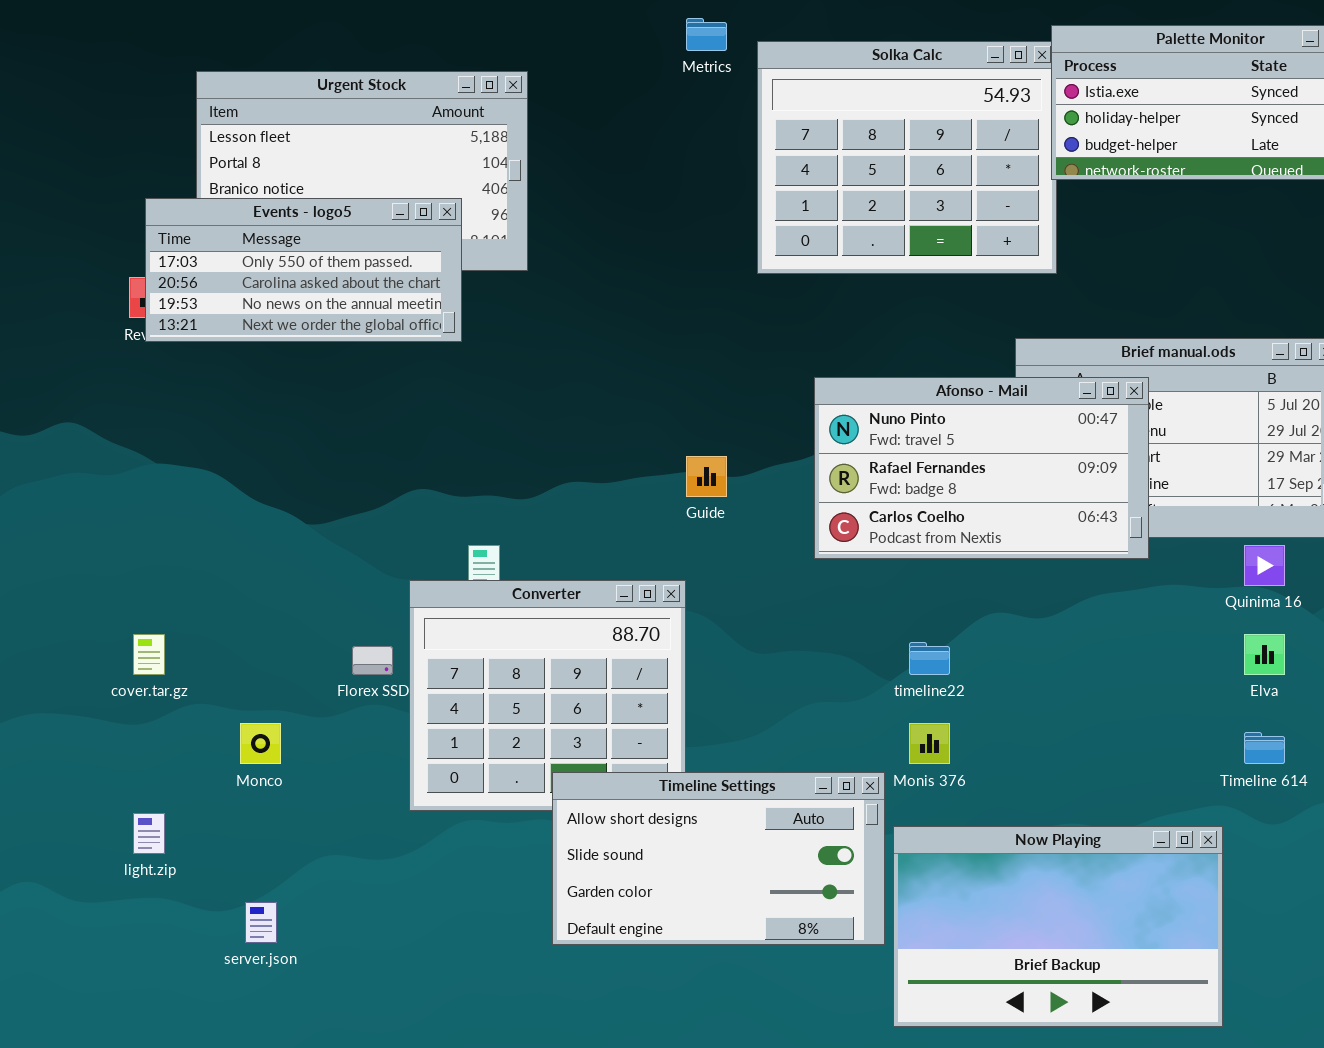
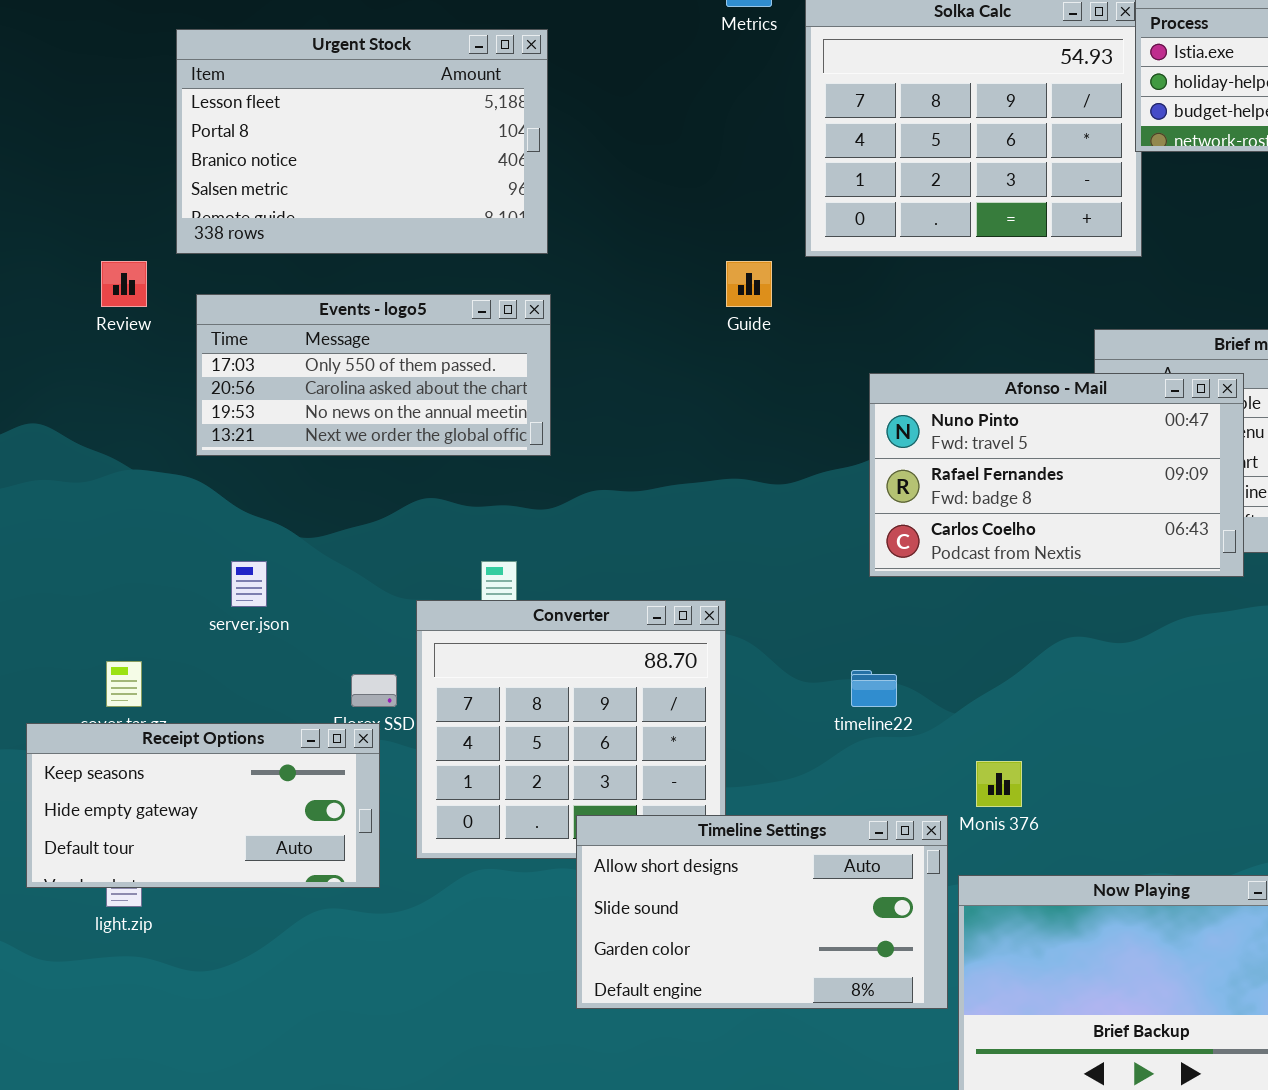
Events - logo5: [145,198,462,342] -> [196,294,551,456], moved
Guide: [686,456,727,497] -> [726,261,772,307], moved
timeline22: [909,642,950,675] -> [851,670,897,707], moved
Receipt Options: none -> [26,723,380,888], opened
server.json: [245,902,277,943] -> [231,561,267,607], moved

